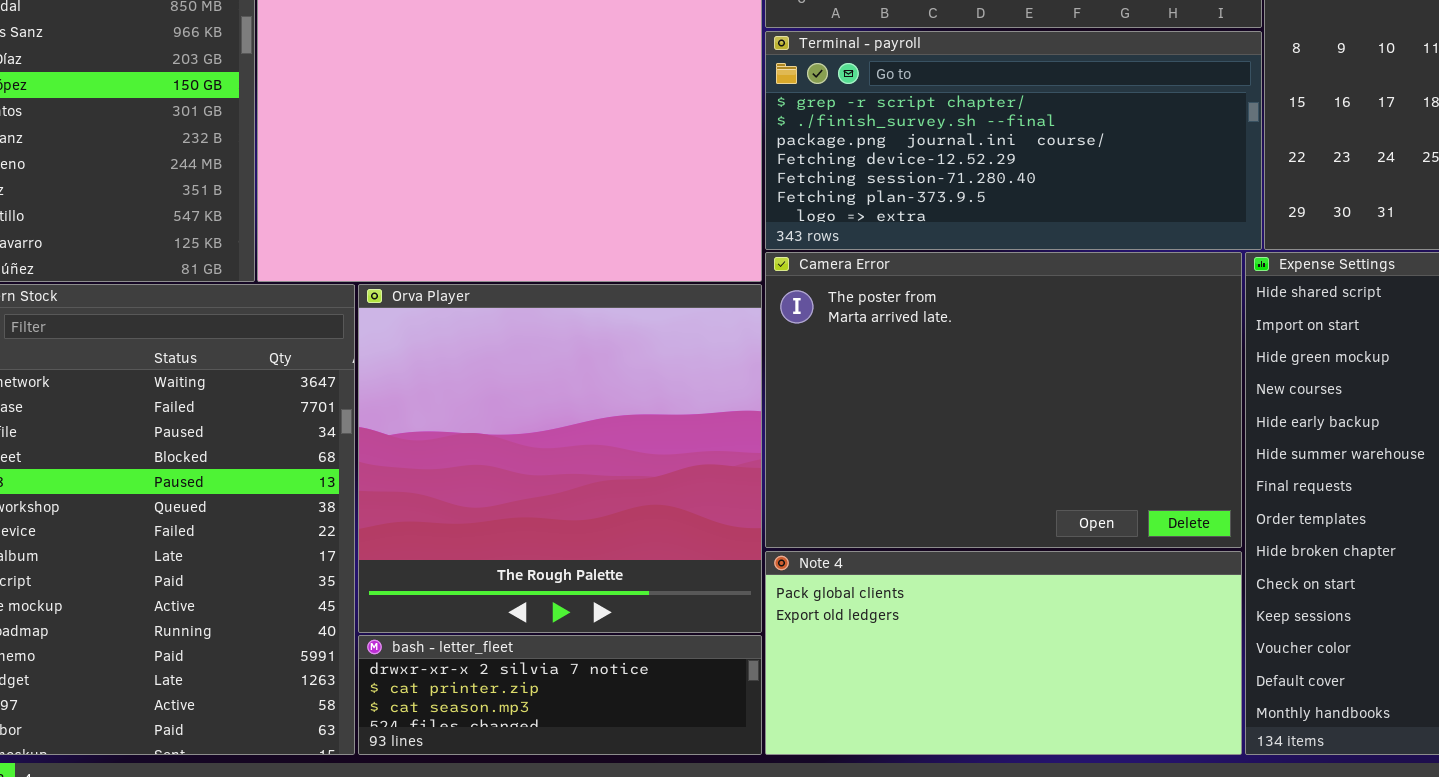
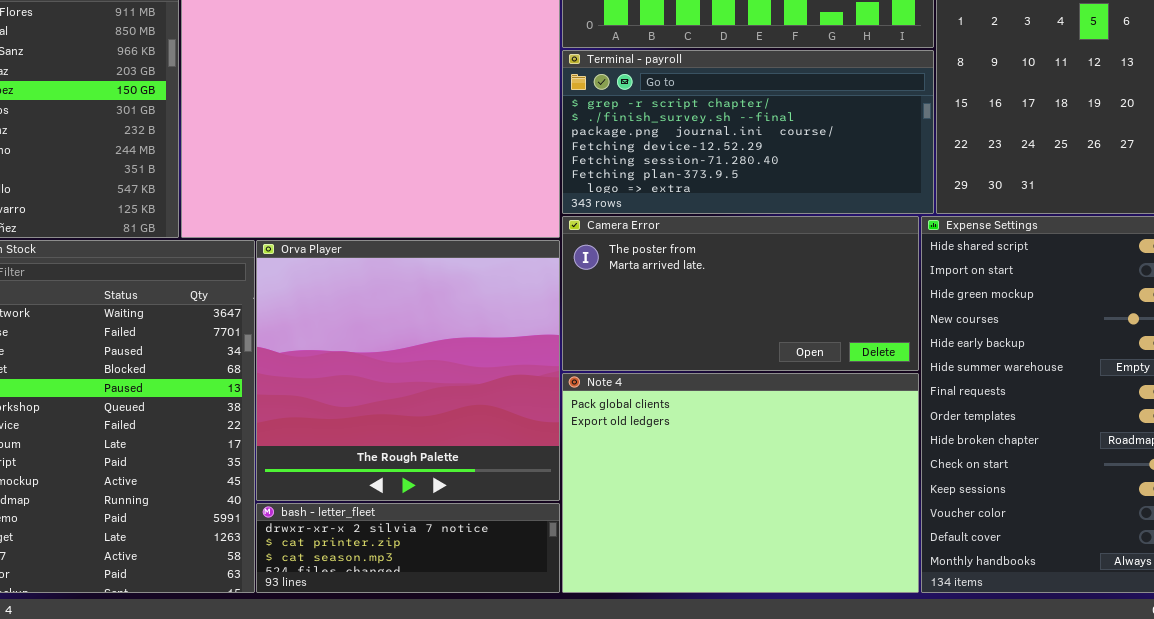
Camera Error: [765,252,1242,548] -> [562,216,919,371], resized
Note 4: [765,551,1242,755] -> [562,373,919,593], resized

